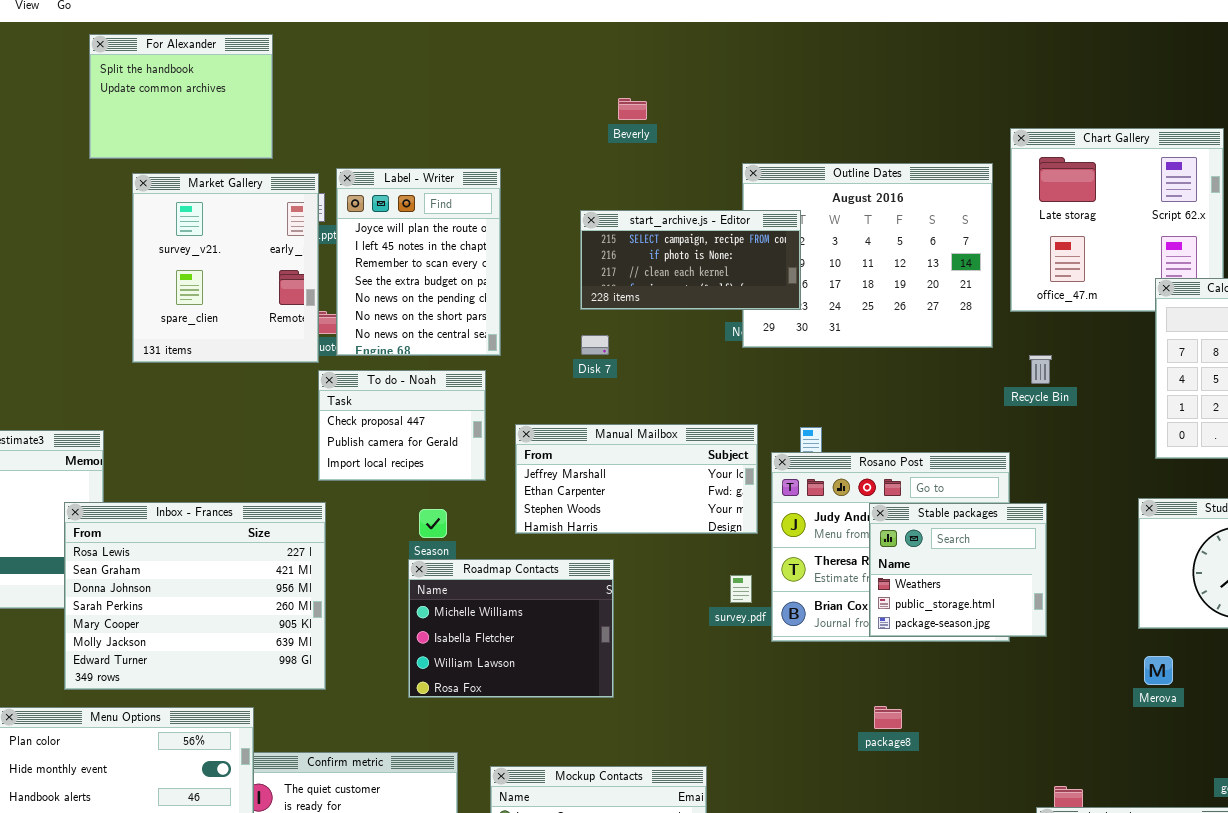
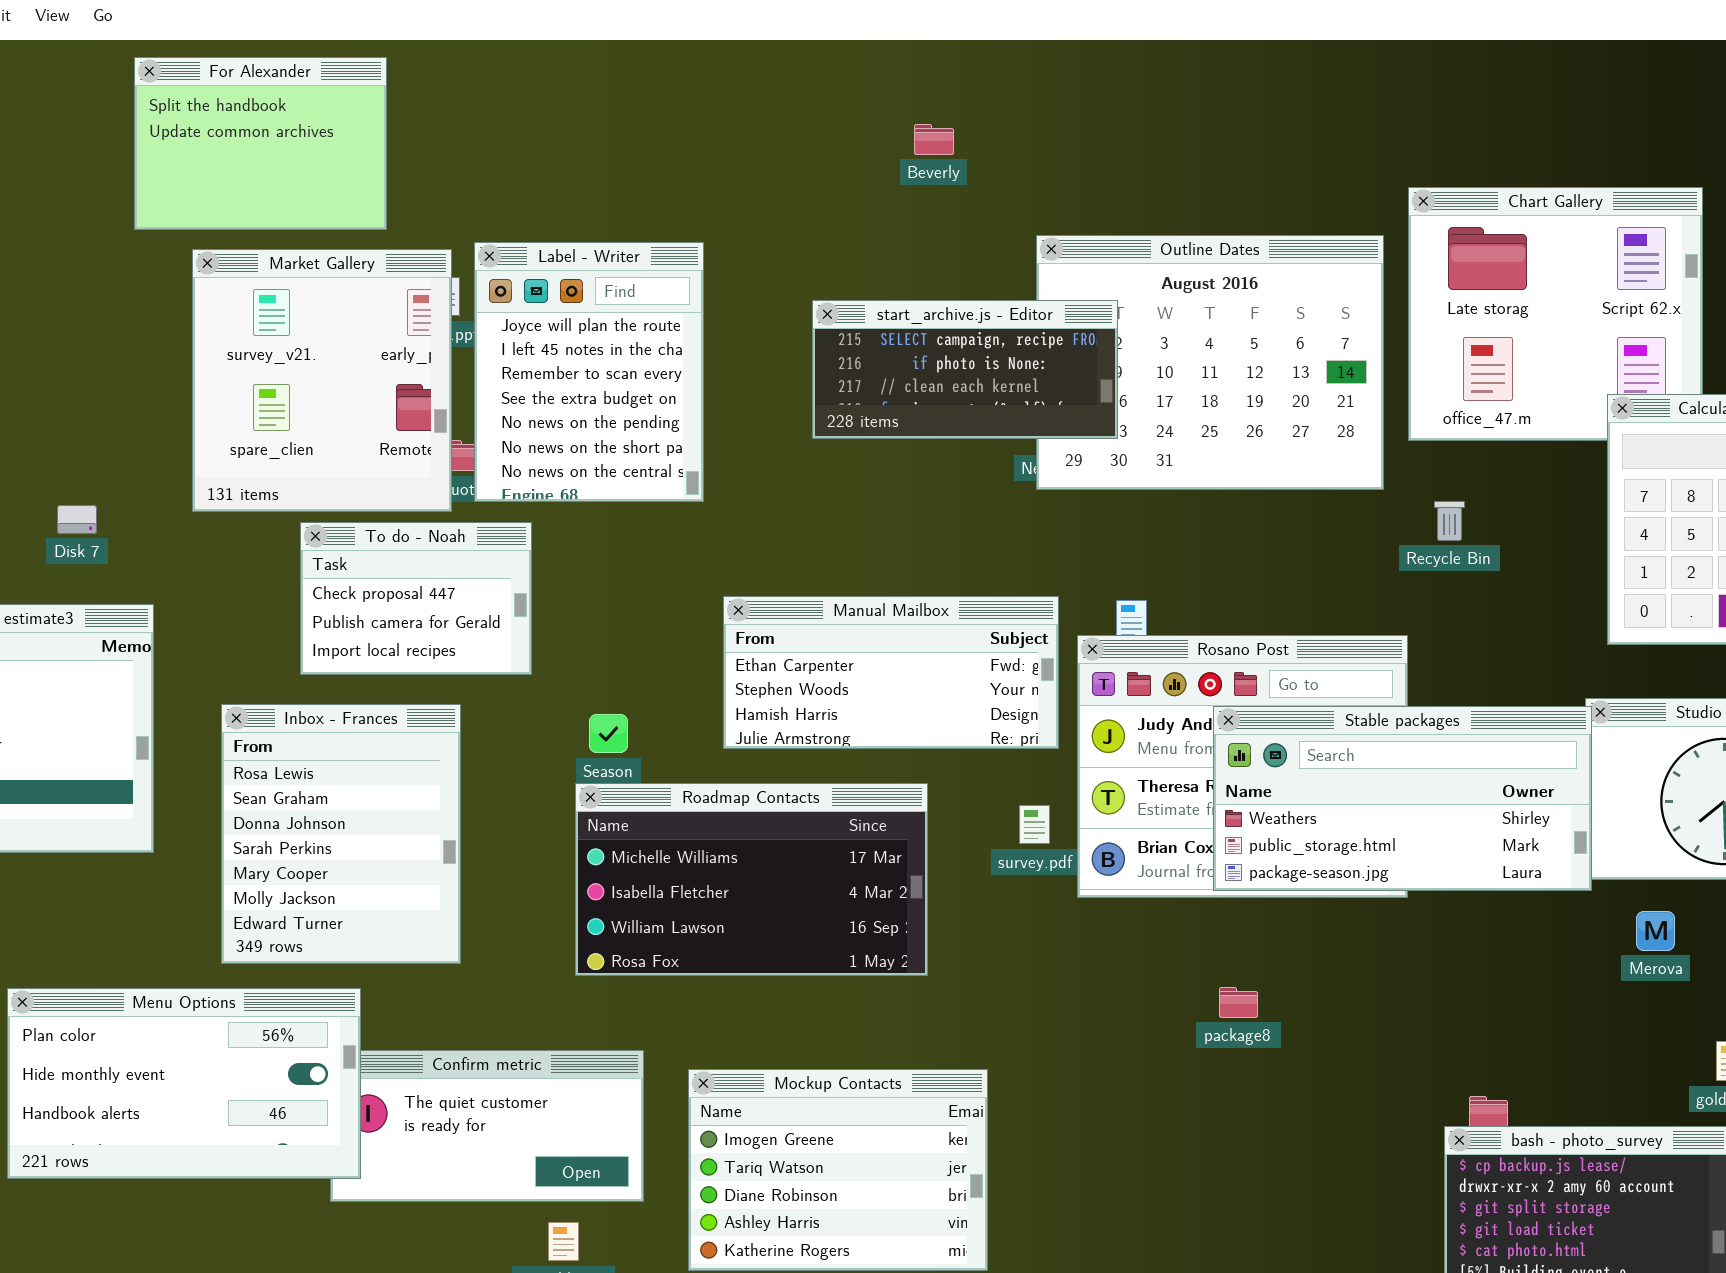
Beverly: [618,98,647,120] -> [914,124,954,155], moved
Disk 7: [581,335,609,355] -> [57,505,97,534], moved
To do - Noah: [318,370,486,481] -> [300,522,532,675], moved
Manual Mailbox: [515,424,758,534] -> [723,596,1059,749], scrolled down 1 row
Inbox - Frances: [64,502,326,690] -> [221,704,461,964], resized
Stable packages: [869,503,1047,637] -> [1213,706,1592,891], resized
Roadmap Contacts: [408,559,614,698] -> [575,783,928,976], resized
Merova: [1144,656,1173,685] -> [1636,911,1675,951], moved

